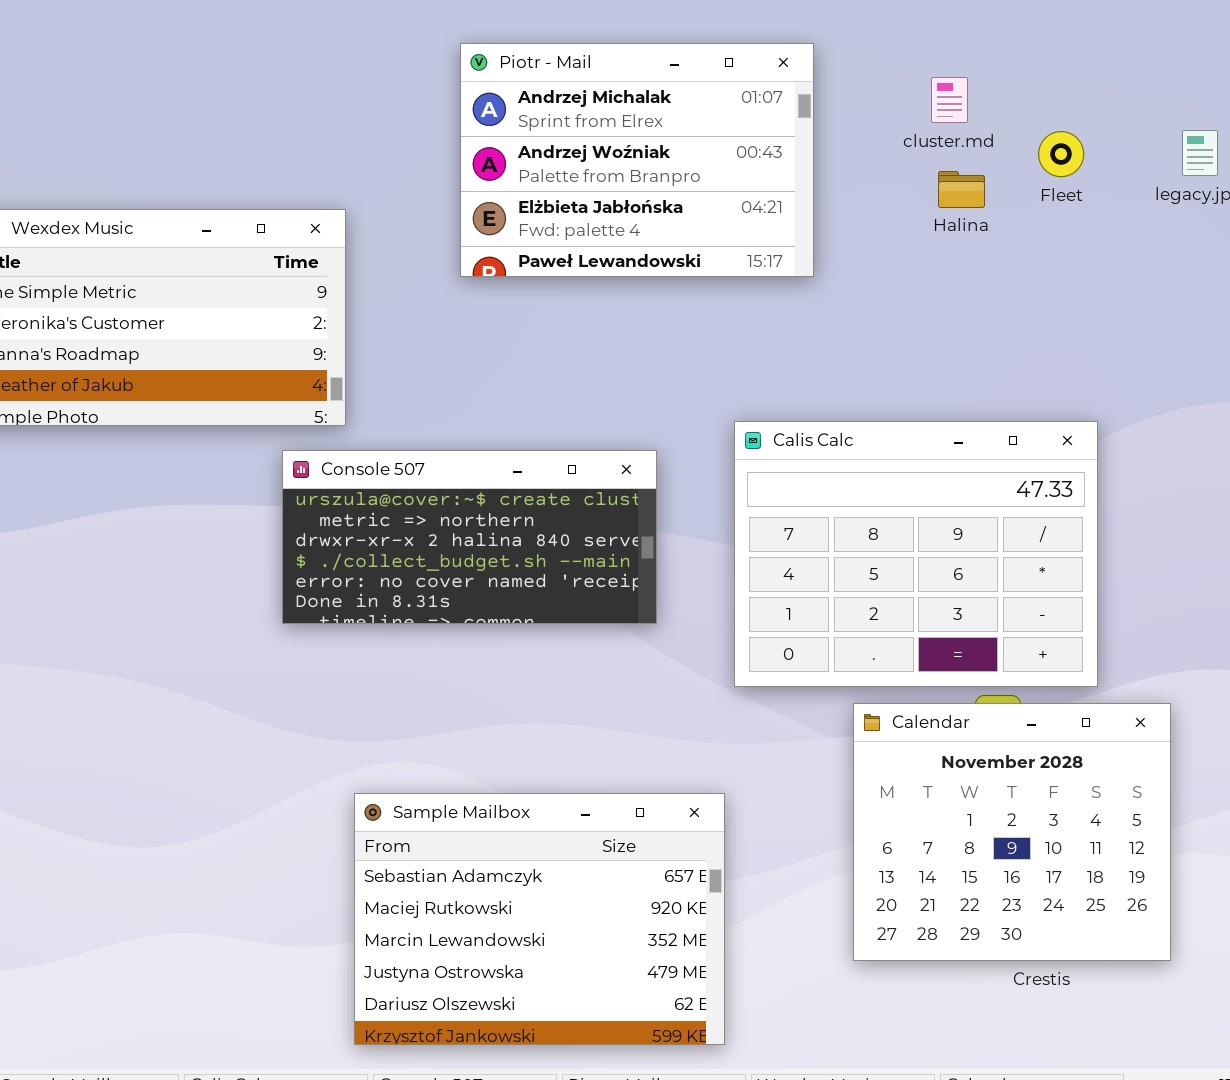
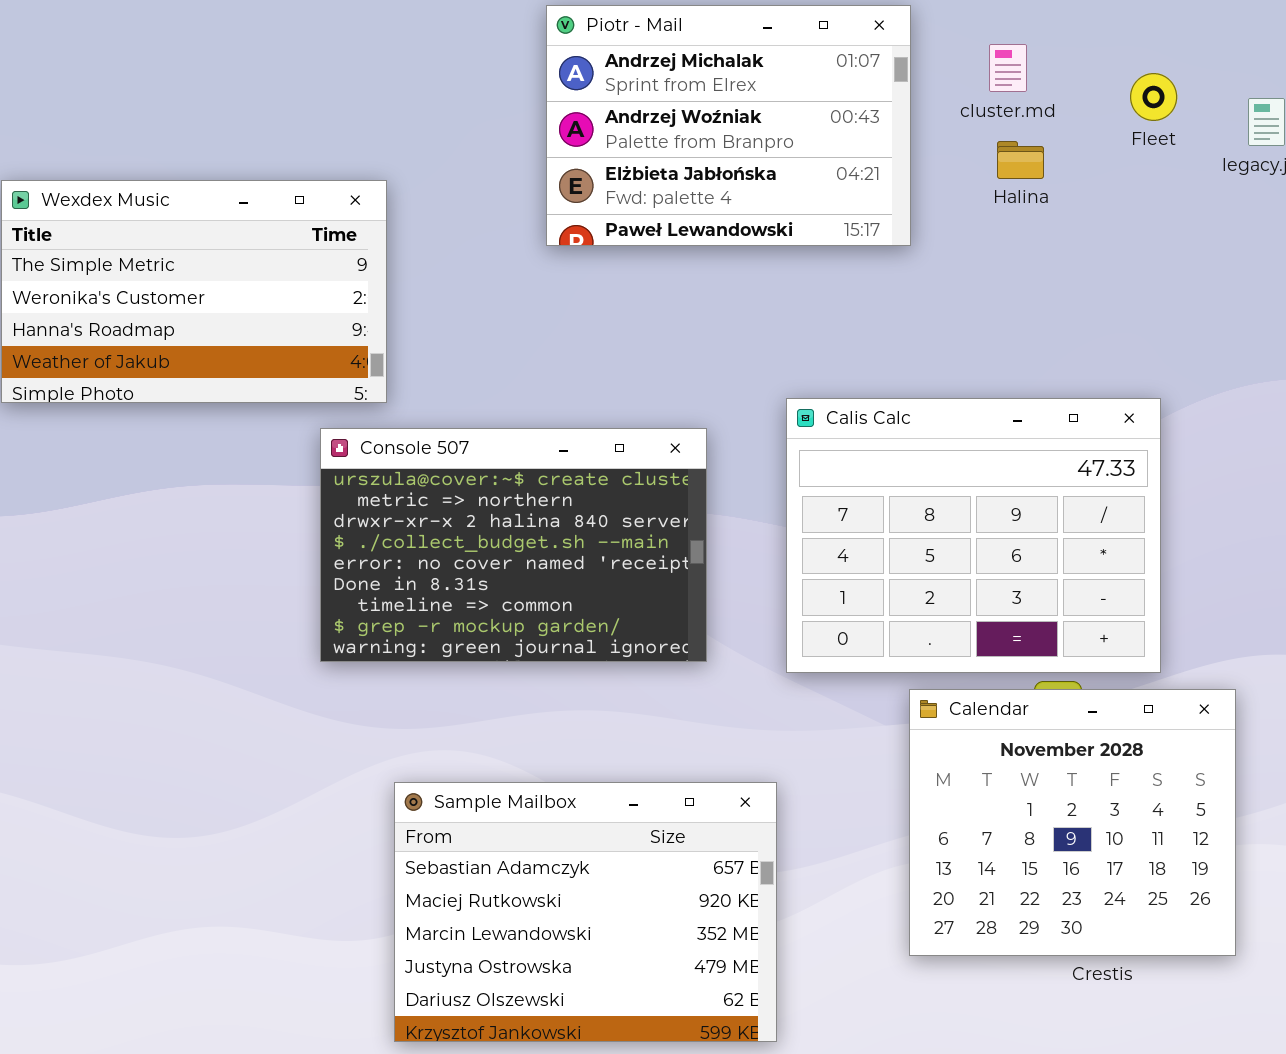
Piotr - Mail: [460,43,814,277] -> [546,5,911,246], moved
Fleet: [1038,131,1084,177] -> [1130,73,1177,121], moved
Console 507: [282,450,657,624] -> [320,428,707,662], resized

